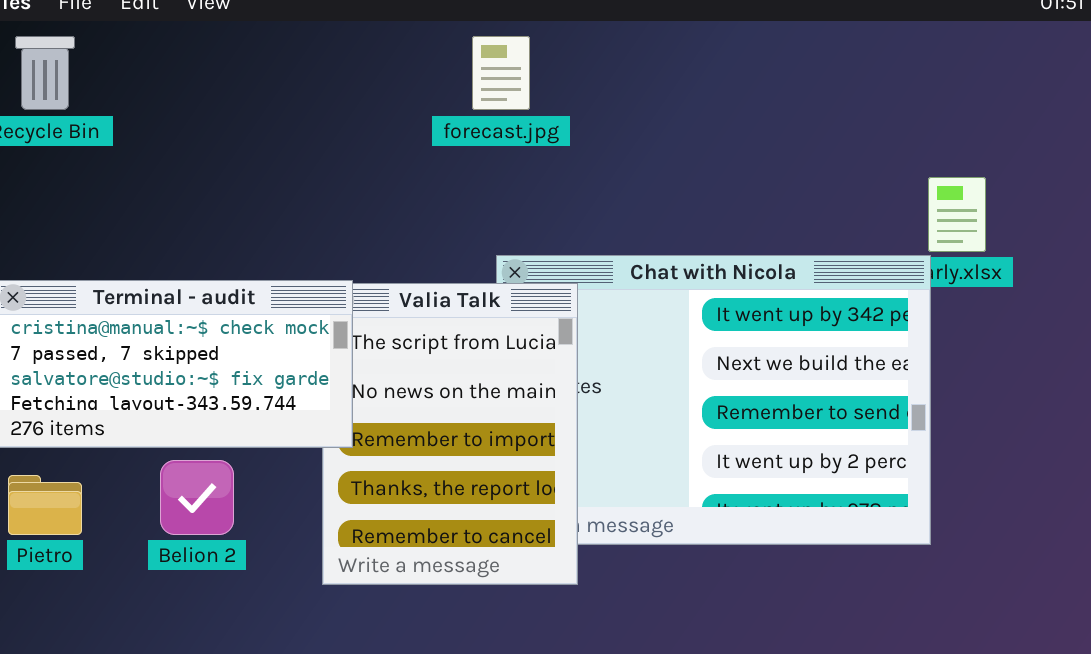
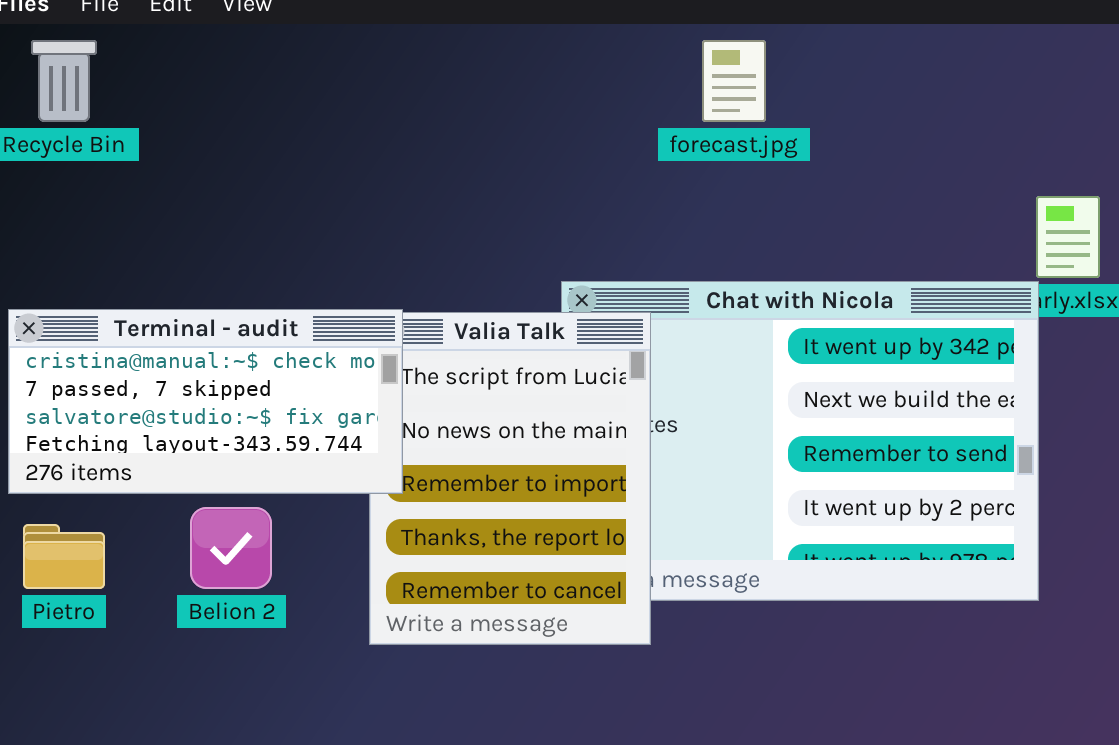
forecast.jpg: [472,36,530,110] -> [702,40,766,122], moved

